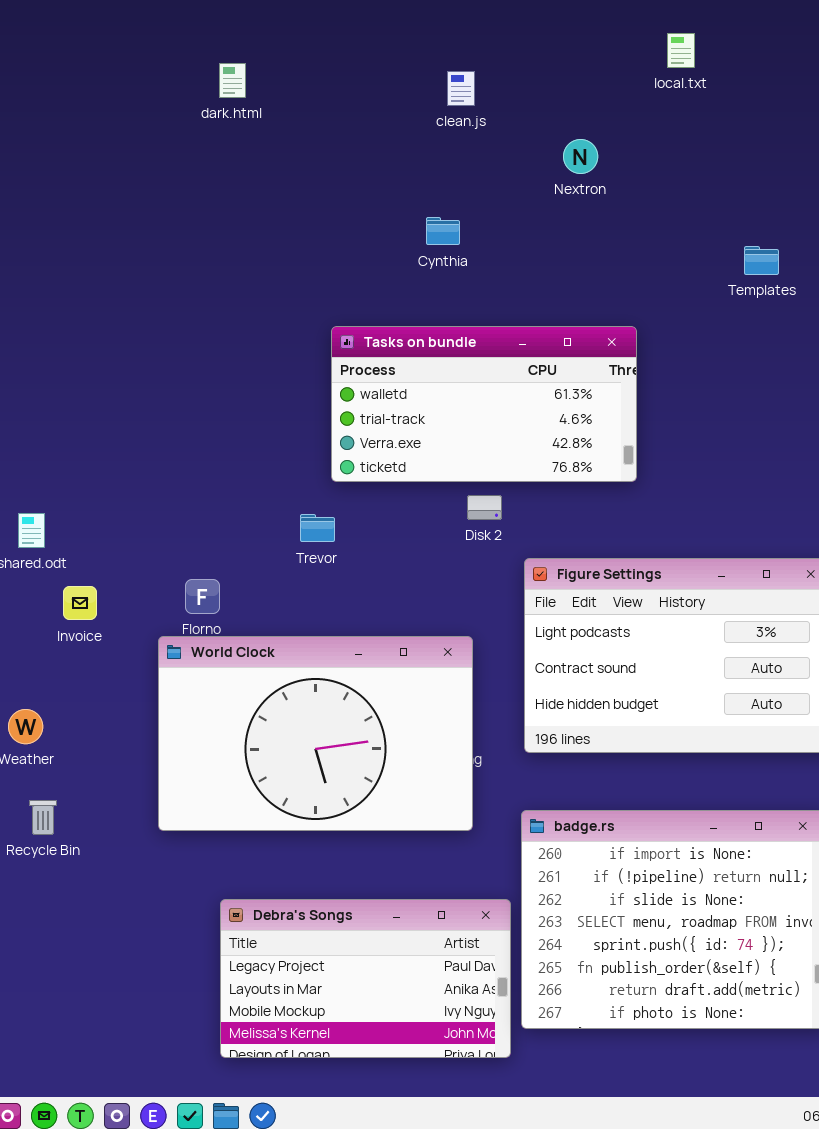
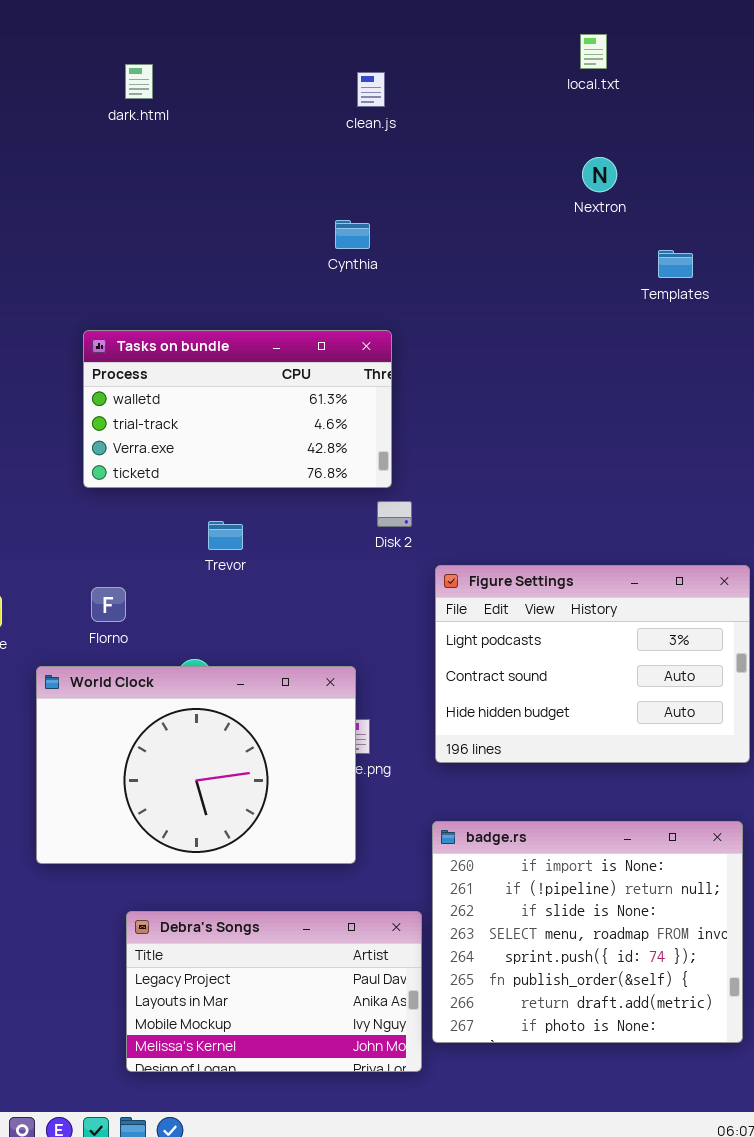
Nextron: [563,139,598,174] -> [582,157,617,192], moved
Tasks on bundle: [331,326,637,482] -> [83,330,392,488], moved
World Clock: [158,636,473,831] -> [36,666,356,864], moved

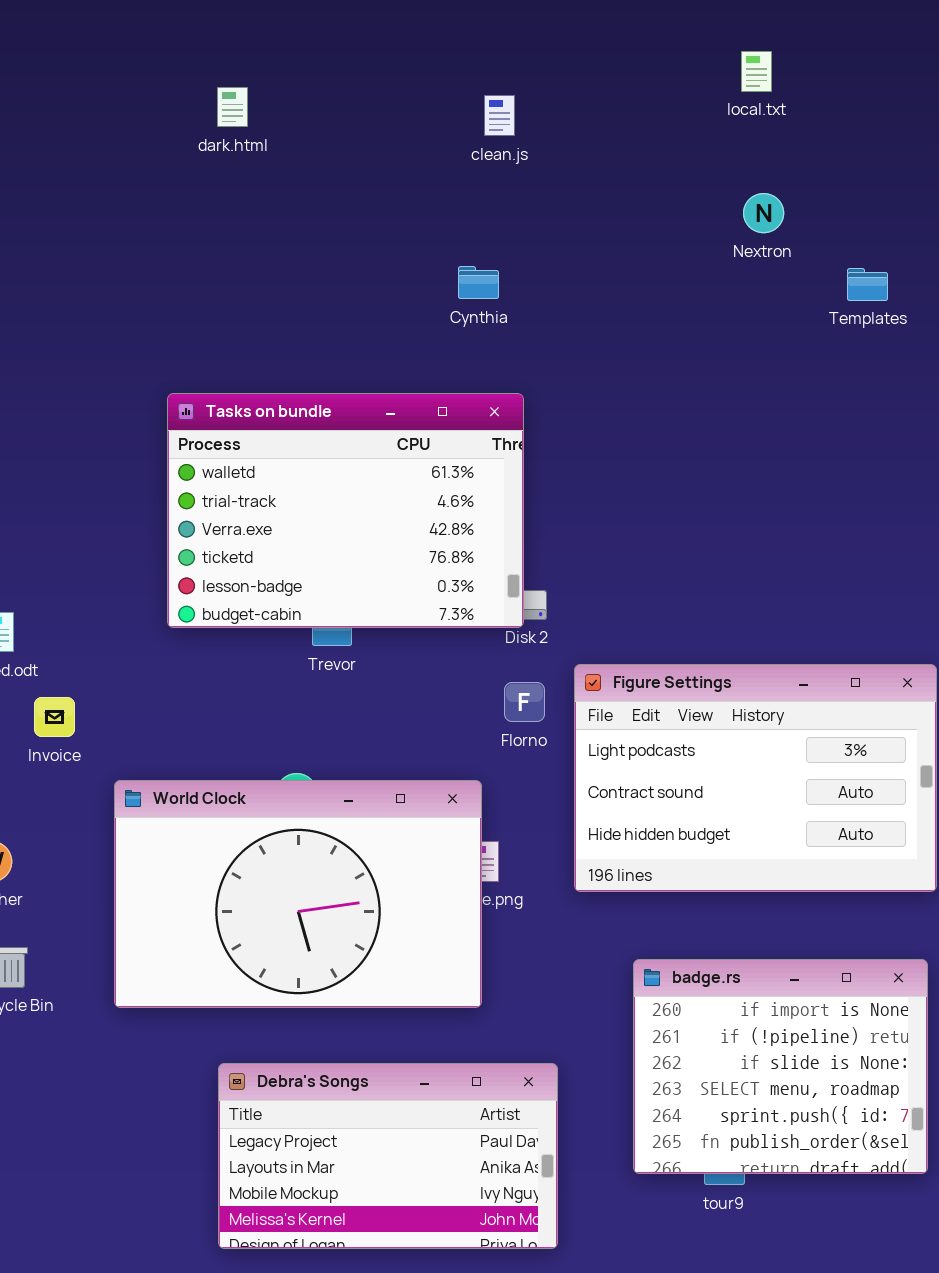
Templates: [658,250,693,278] -> [847,268,888,301], moved
Tasks on bundle: [83,330,392,488] -> [167,393,524,628], resized
Florno: [91,587,126,622] -> [504,682,545,722], moved
badge.rs: [432,821,743,1043] -> [633,959,928,1174], resized

